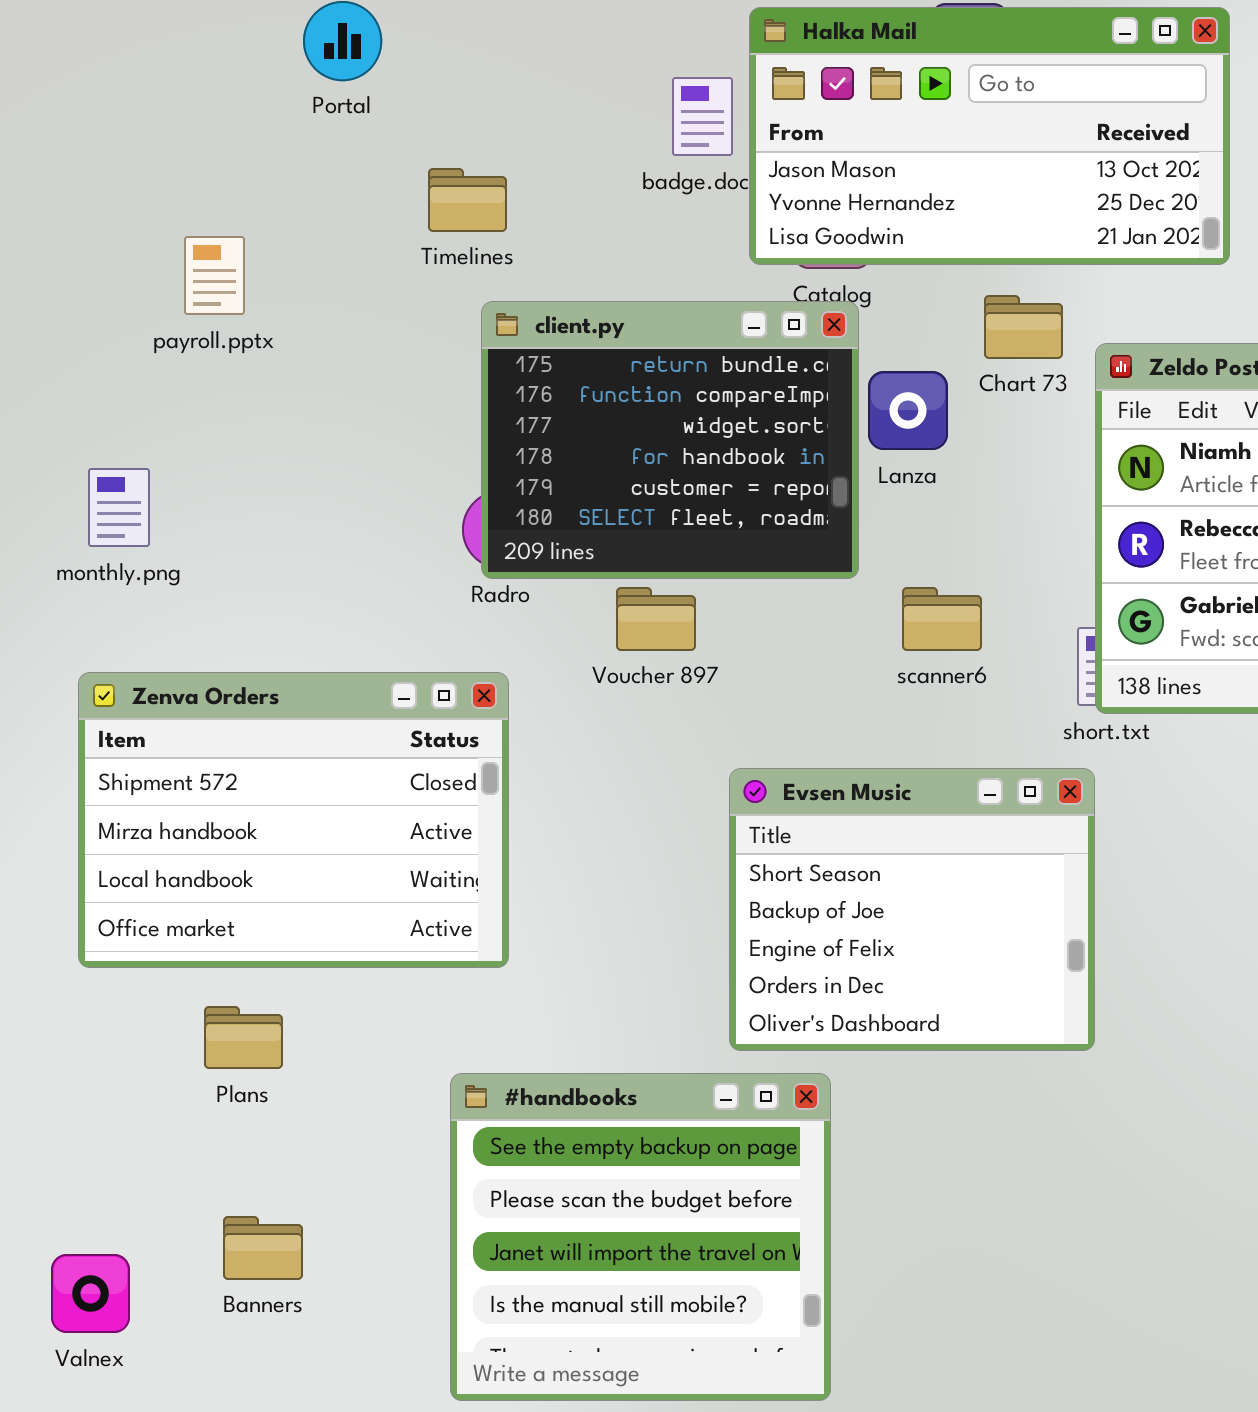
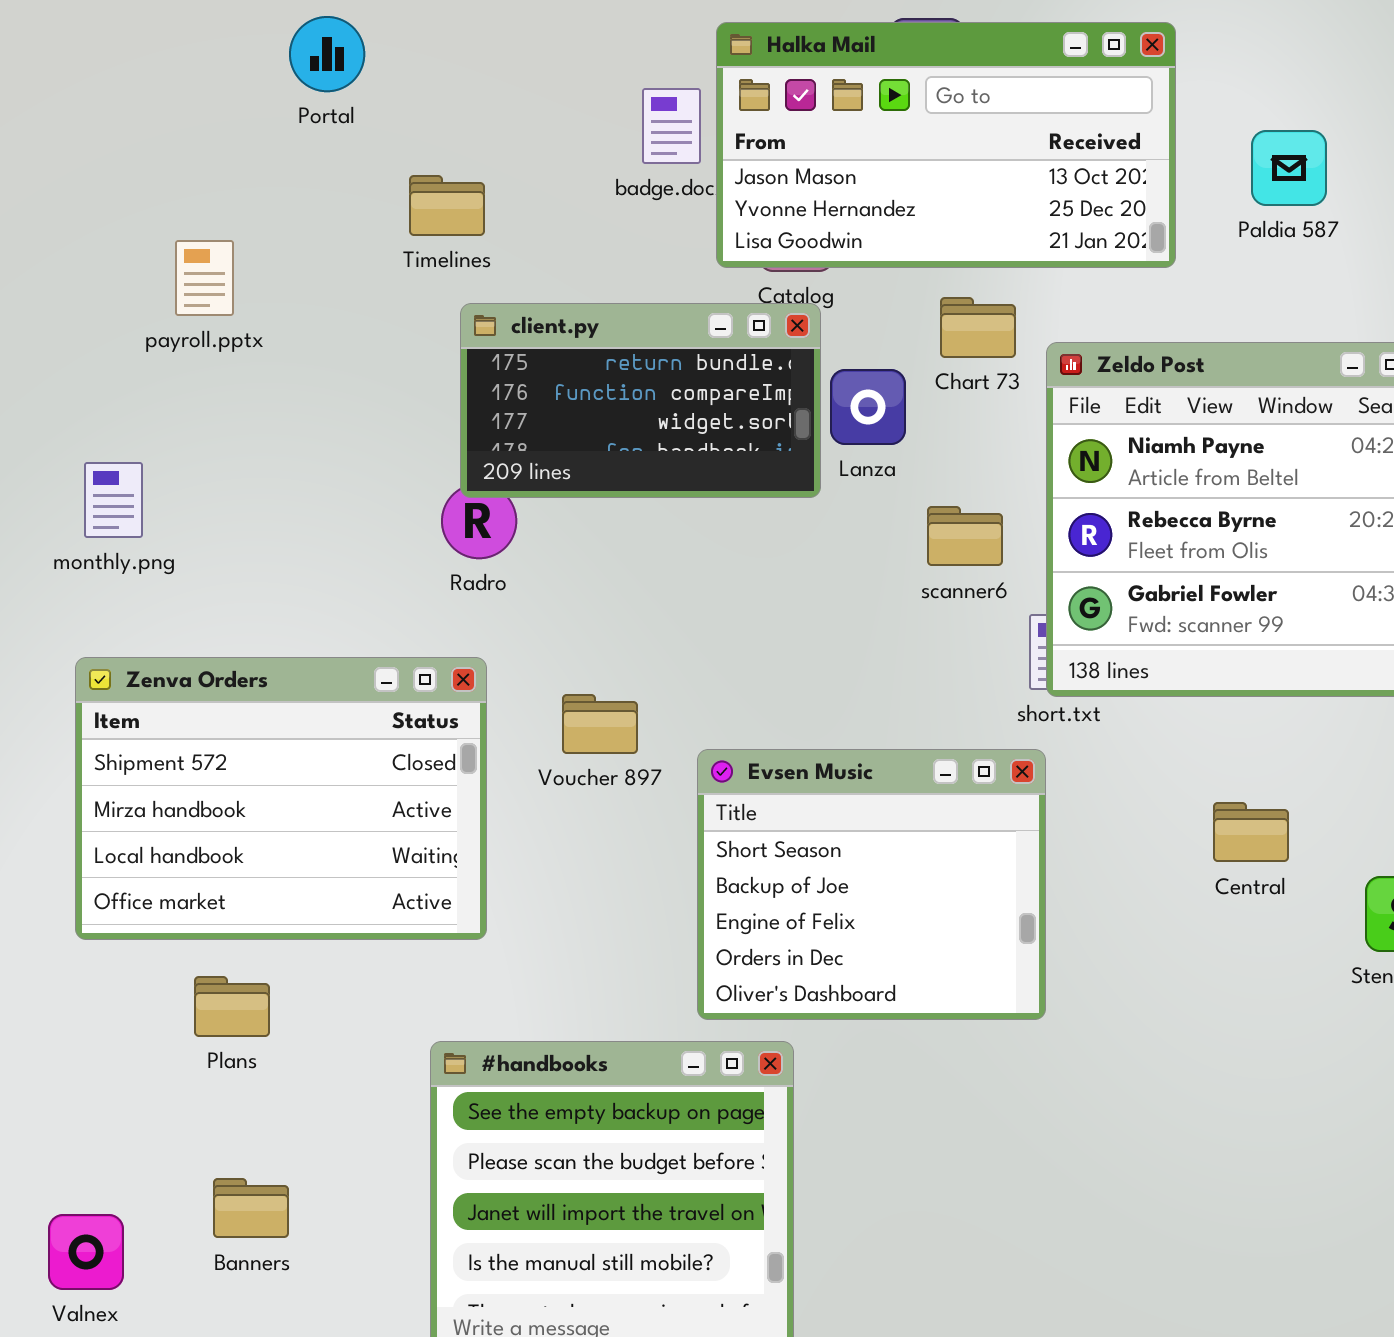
client.py: [481,301,859,579] -> [460,303,821,498], resized
Voucher 897: [616,587,696,651] -> [562,694,638,754], moved
scanner6: [902,587,982,651] -> [927,506,1003,566], moved

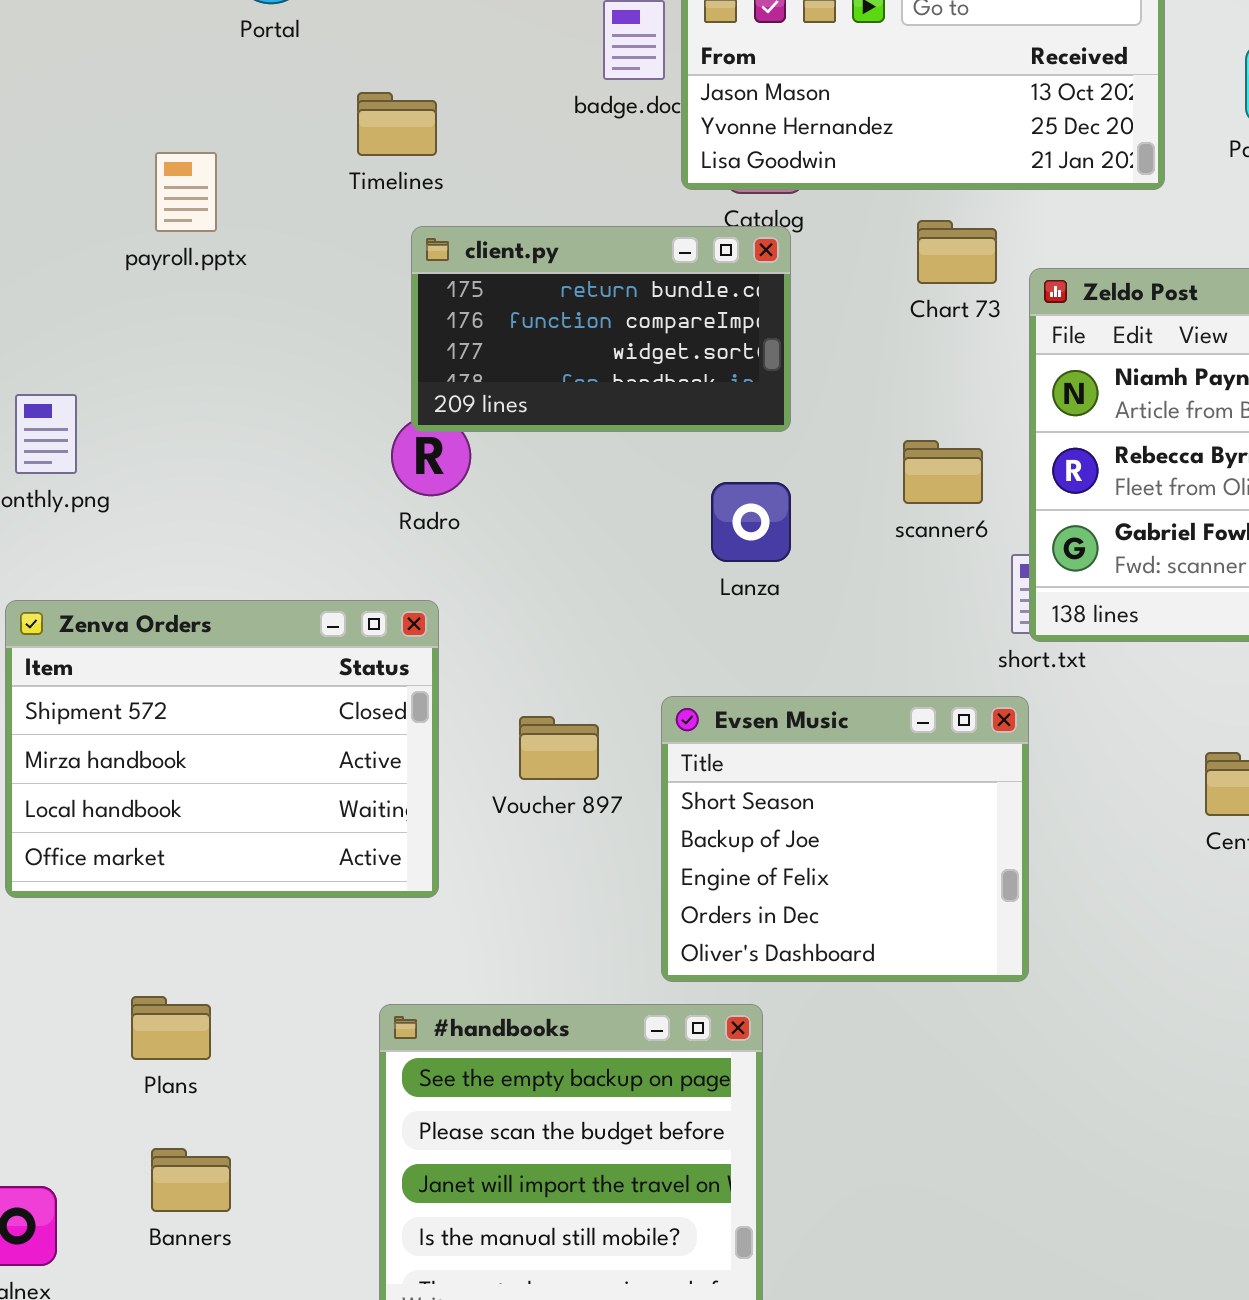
payroll.pptx: [175,240,234,316] -> [155,152,217,232], moved
Lanza: [830,369,906,445] -> [711,482,791,562], moved
Voucher 897: [562,694,638,754] -> [519,716,599,780], moved
Plans: [194,976,270,1037] -> [131,996,211,1060], moved

